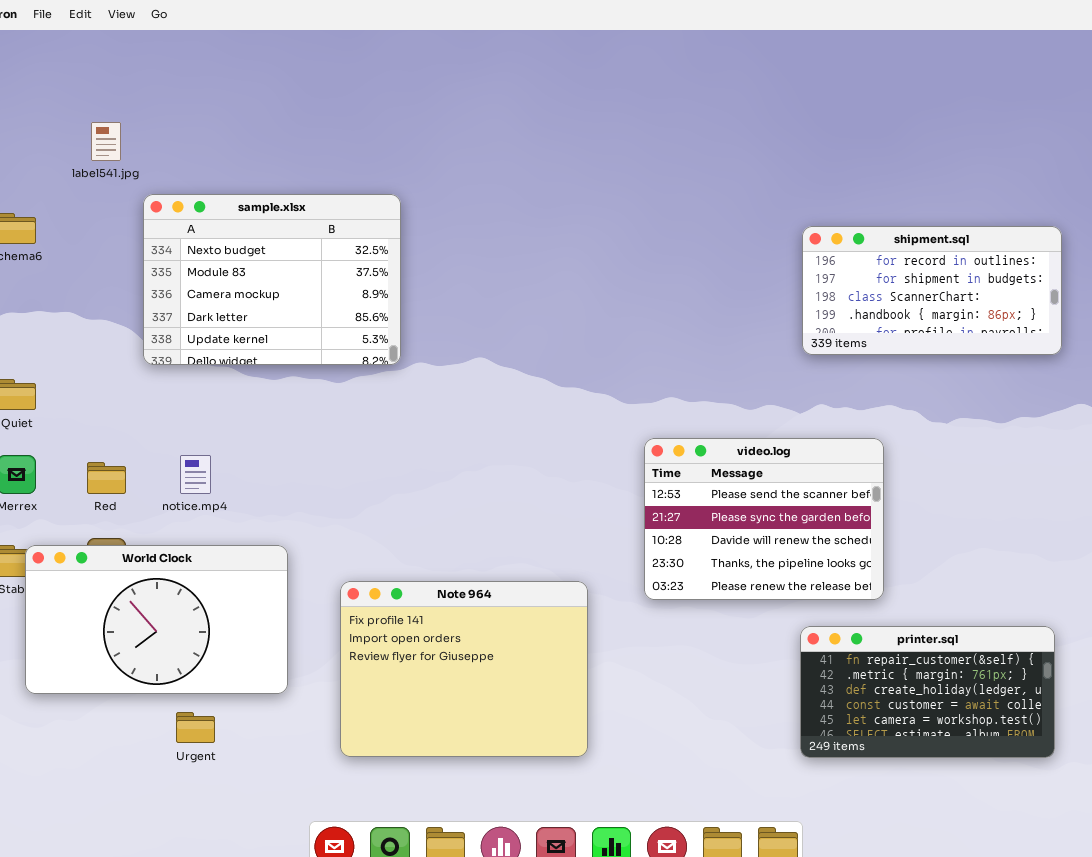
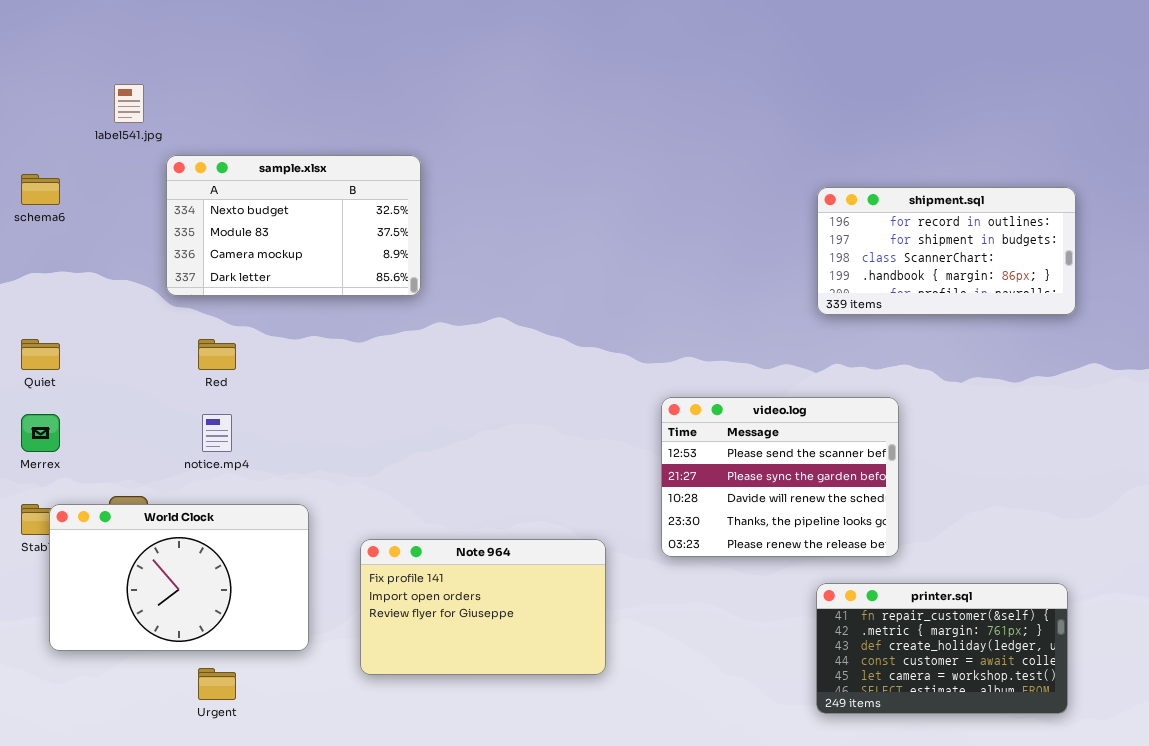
sample.xlsx: [143,194,401,365] -> [166,155,421,296], resized
Red: [87,462,126,494] -> [198,339,236,370], moved
Note 964: [340,581,588,757] -> [360,539,606,675], resized

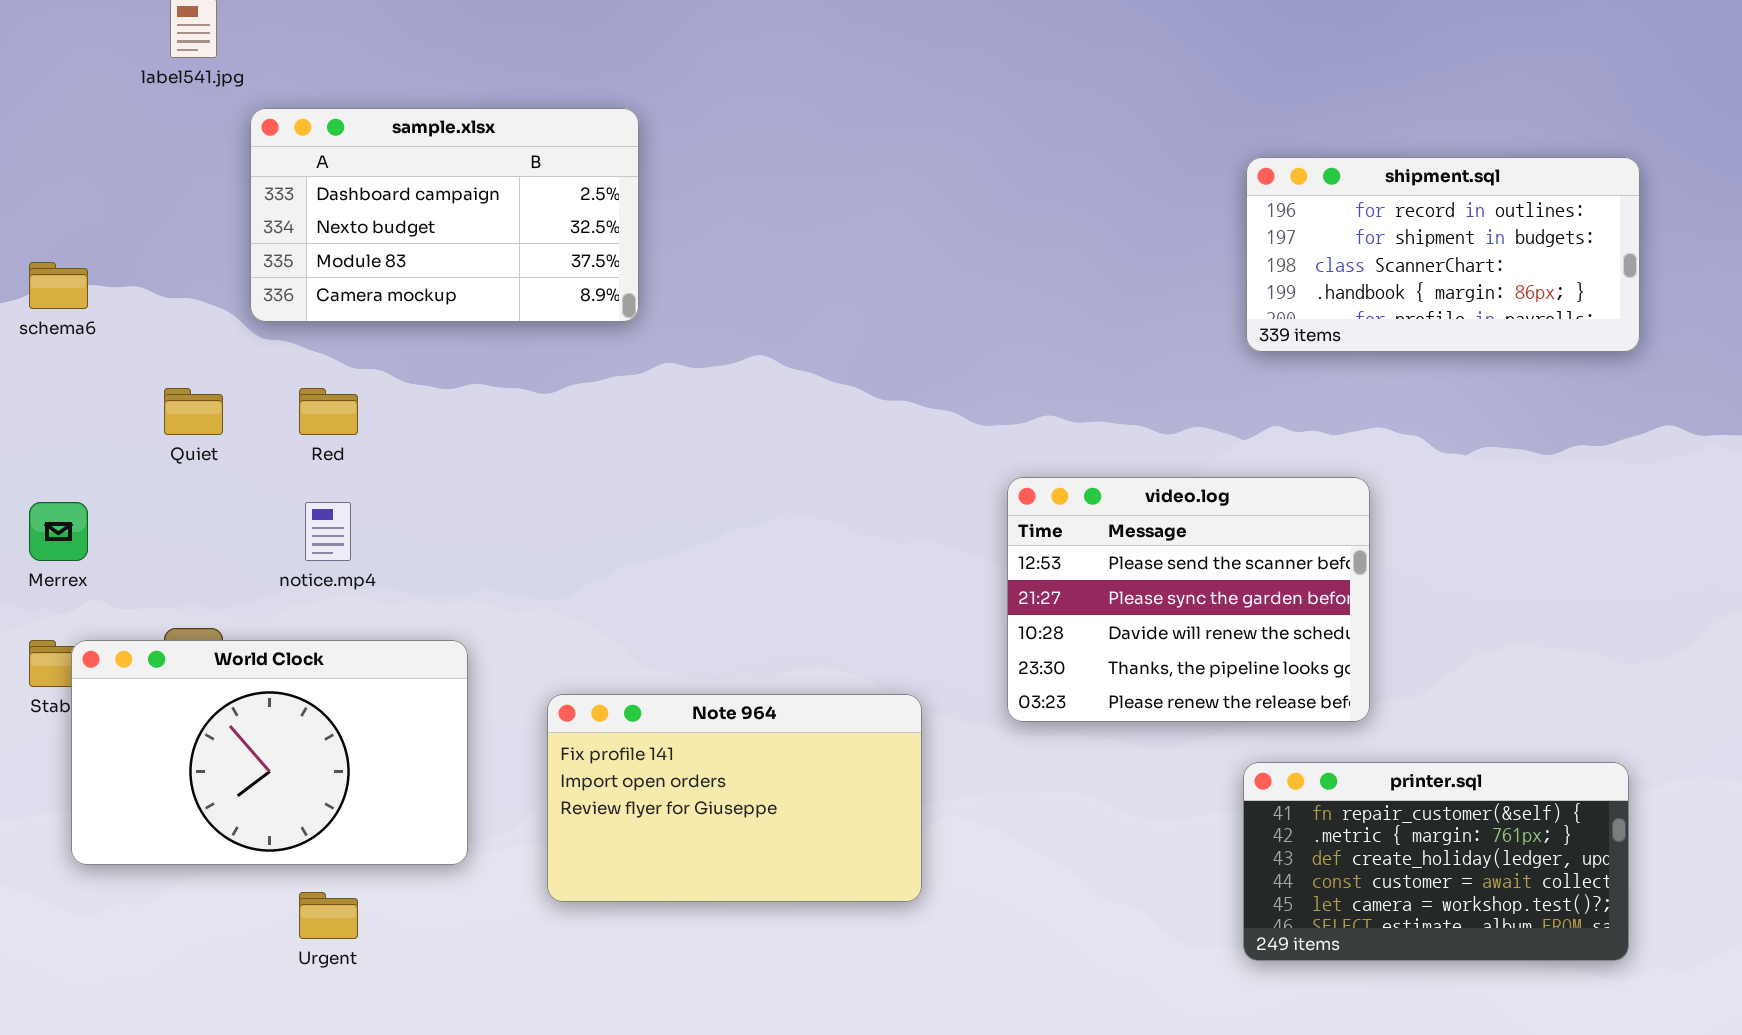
sample.xlsx: [166,155,421,296] -> [250,108,639,322], scrolled up 1 row
schema6: [21,174,60,205] -> [29,262,88,309], moved
Quiet: [21,339,60,370] -> [164,388,223,435], moved

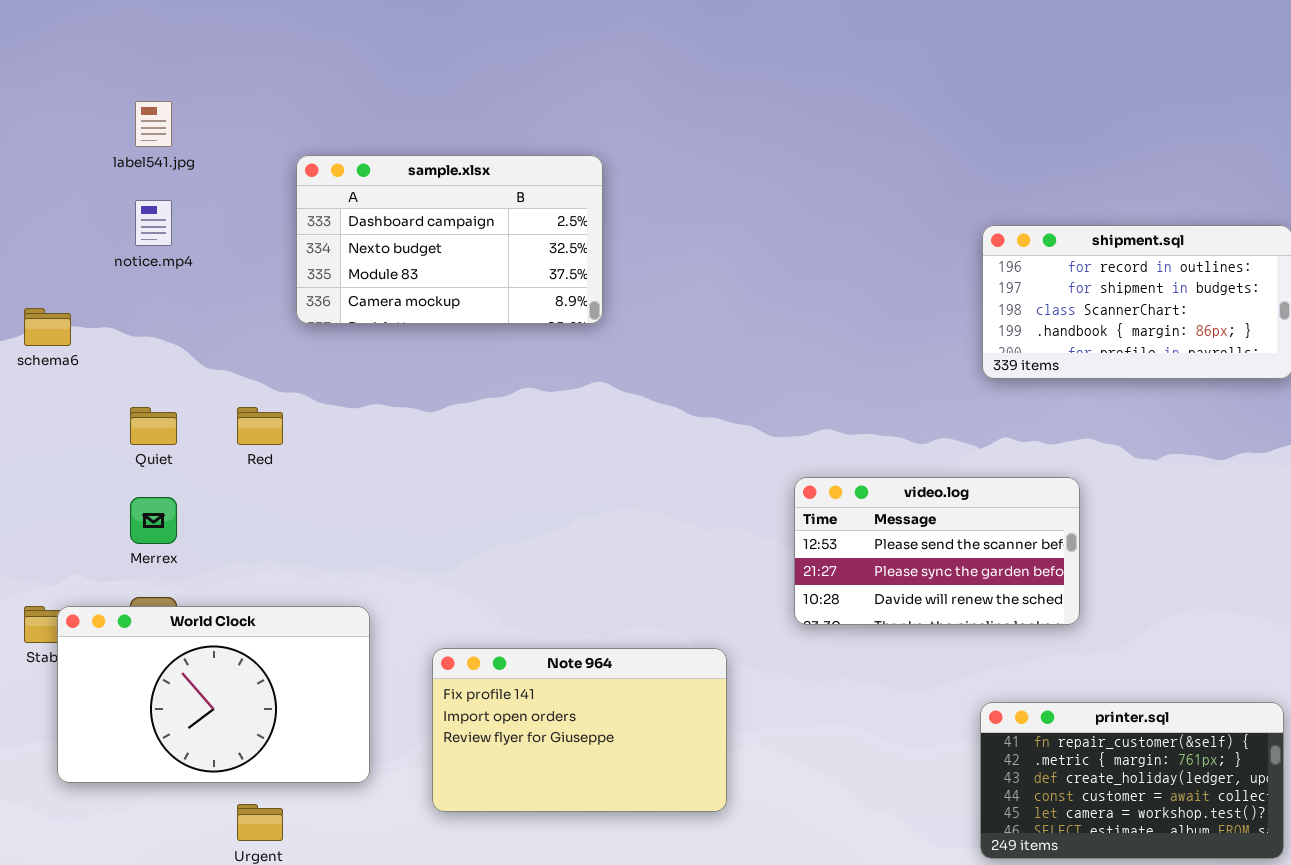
sample.xlsx: [250,108,639,322] -> [296,155,603,324], moved
video.log: [1007,477,1370,722] -> [794,477,1080,625], resized
Merrex: [29,502,88,561] -> [130,497,177,544], moved
notice.mp4: [305,502,351,561] -> [135,200,172,246], moved

